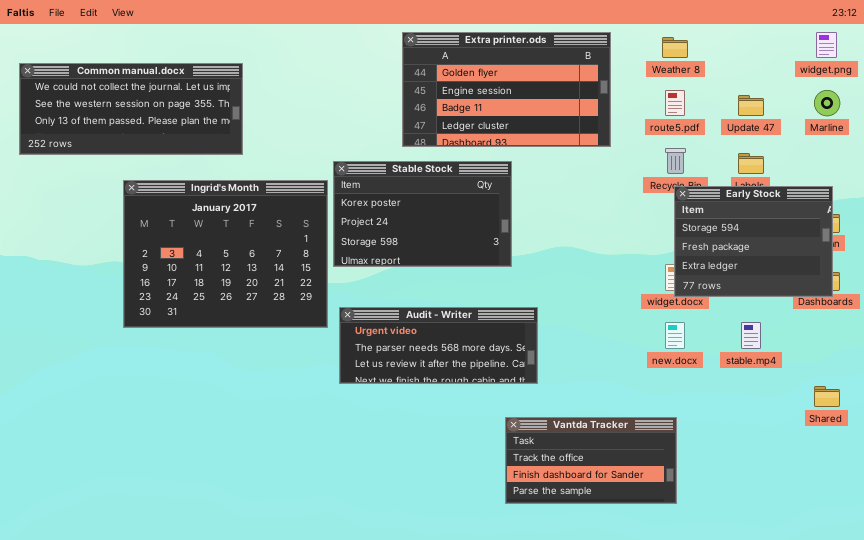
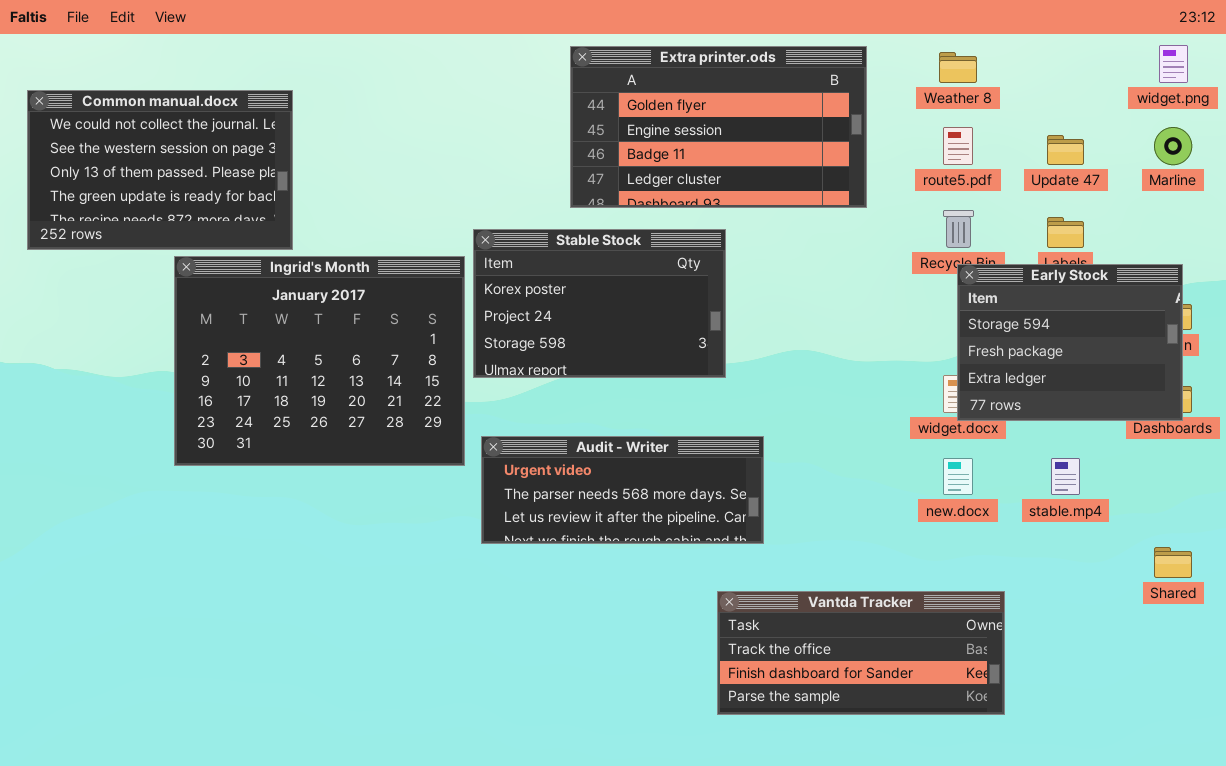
Common manual.docx: [19,63,243,155] -> [27,90,293,250], resized
Vantda Tracker: [505,417,677,504] -> [717,591,1005,715], resized

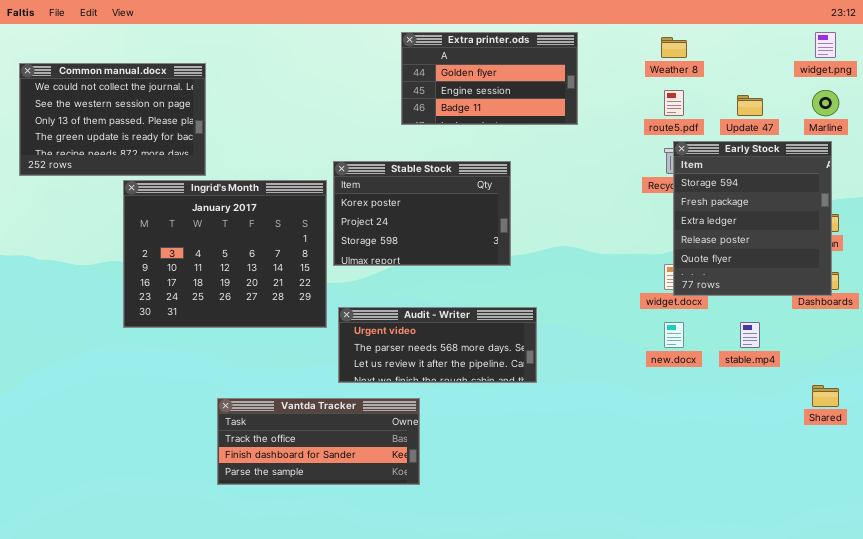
Extra printer.ods: [570,46,867,208] -> [401,32,578,125], resized
Early Stock: [957,264,1183,421] -> [673,141,832,296], resized
Vantda Tracker: [717,591,1005,715] -> [217,398,420,485], moved

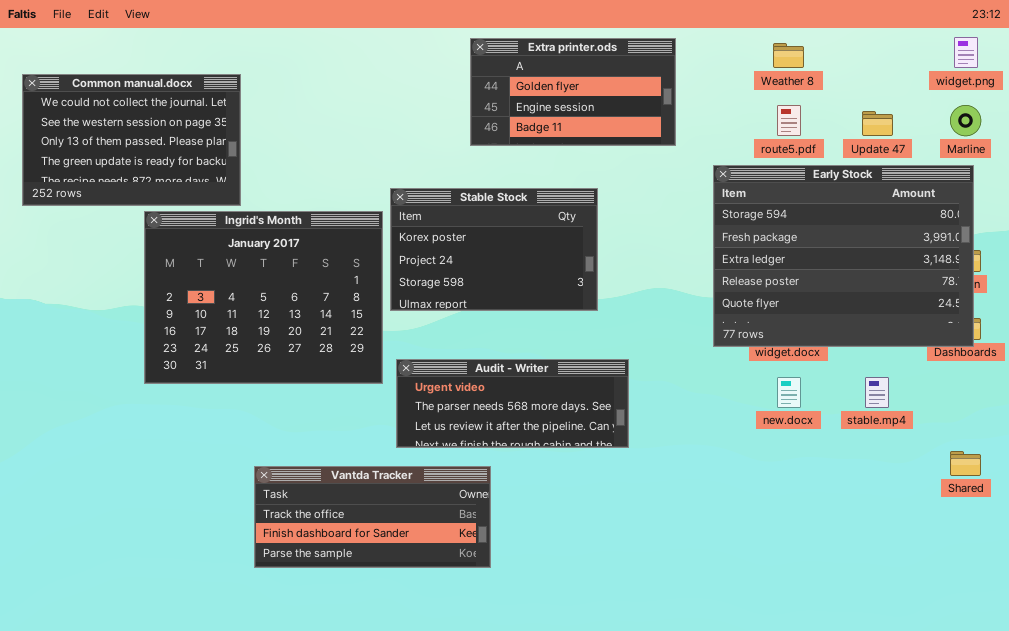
Early Stock: [673,141,832,296] -> [713,165,974,347], resized

